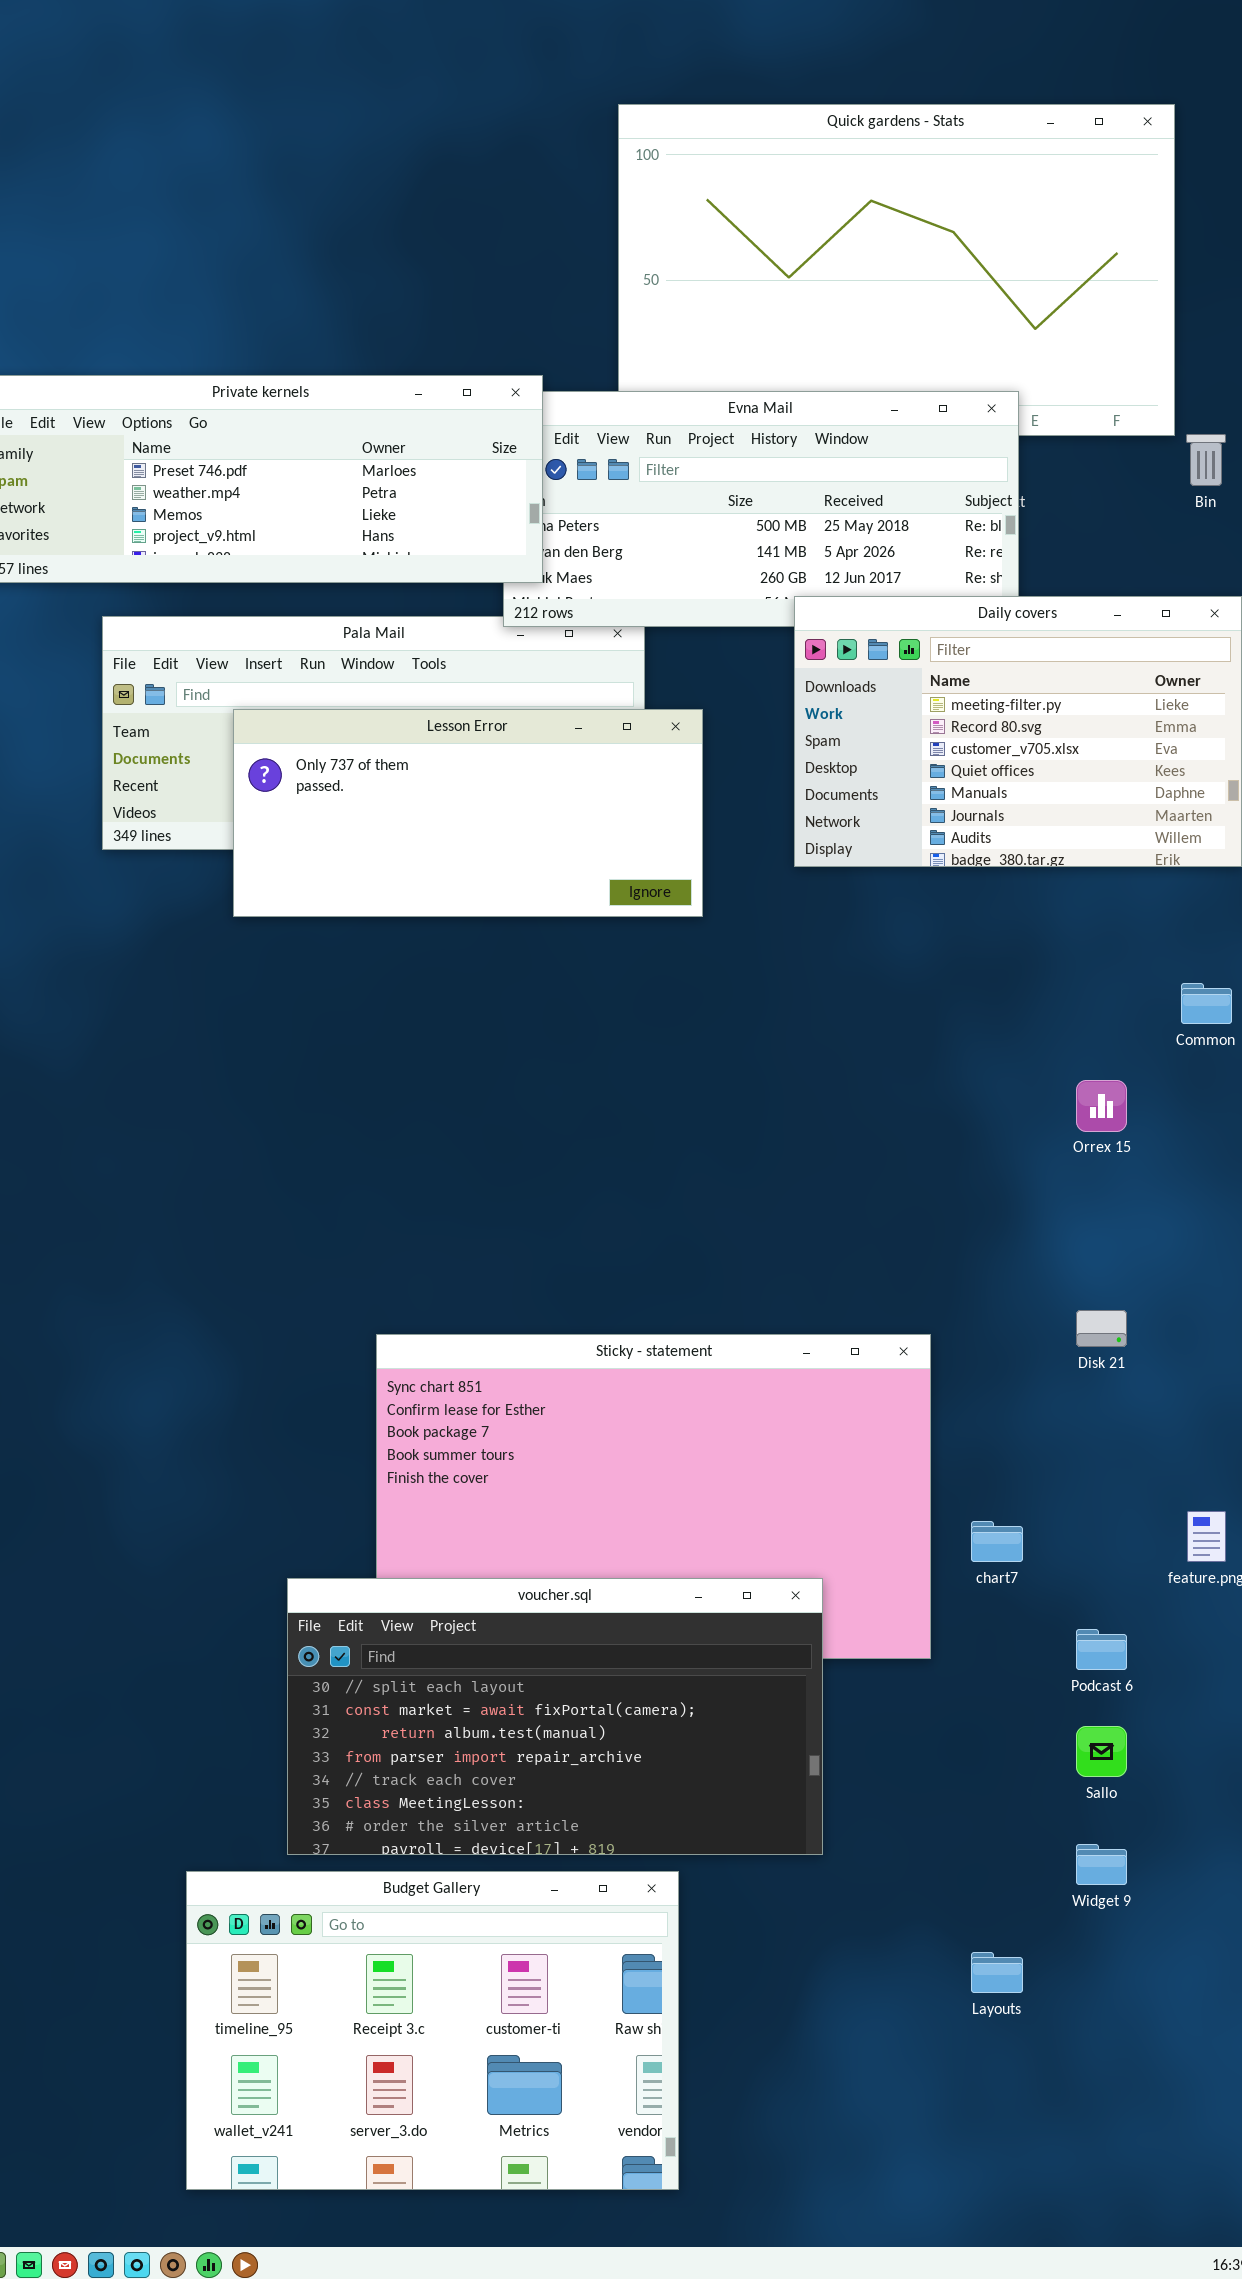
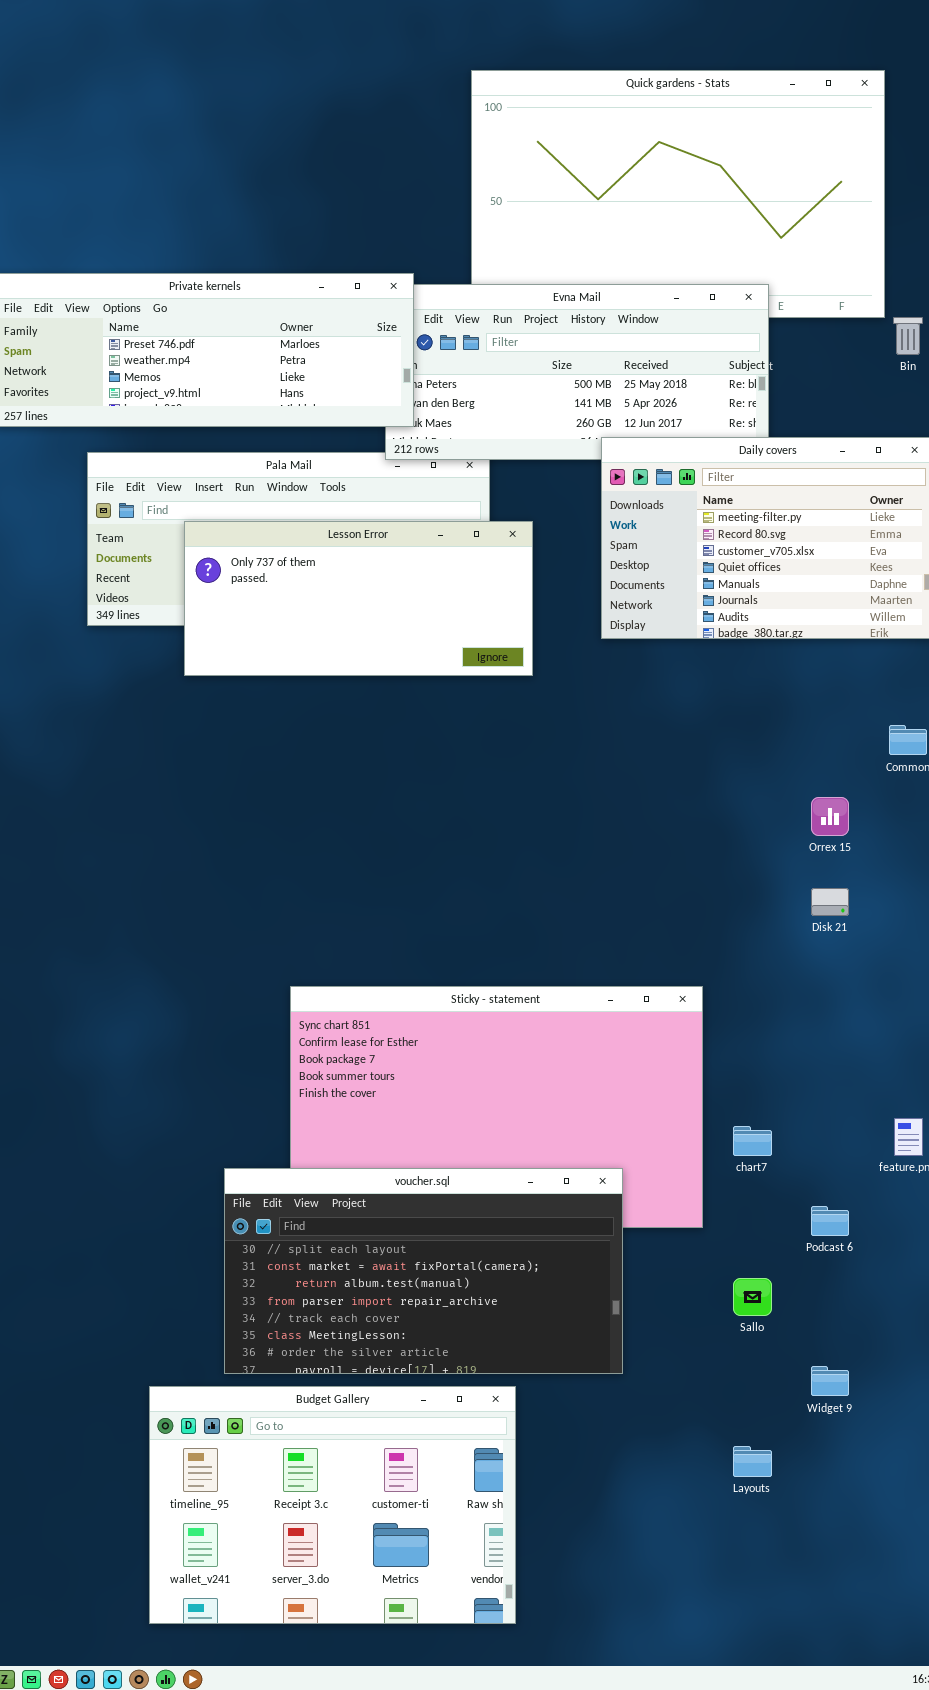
Disk 21: [1076,1310,1127,1347] -> [811,888,849,916], moved
Sallo: [1076,1726,1127,1777] -> [733,1278,772,1316], moved

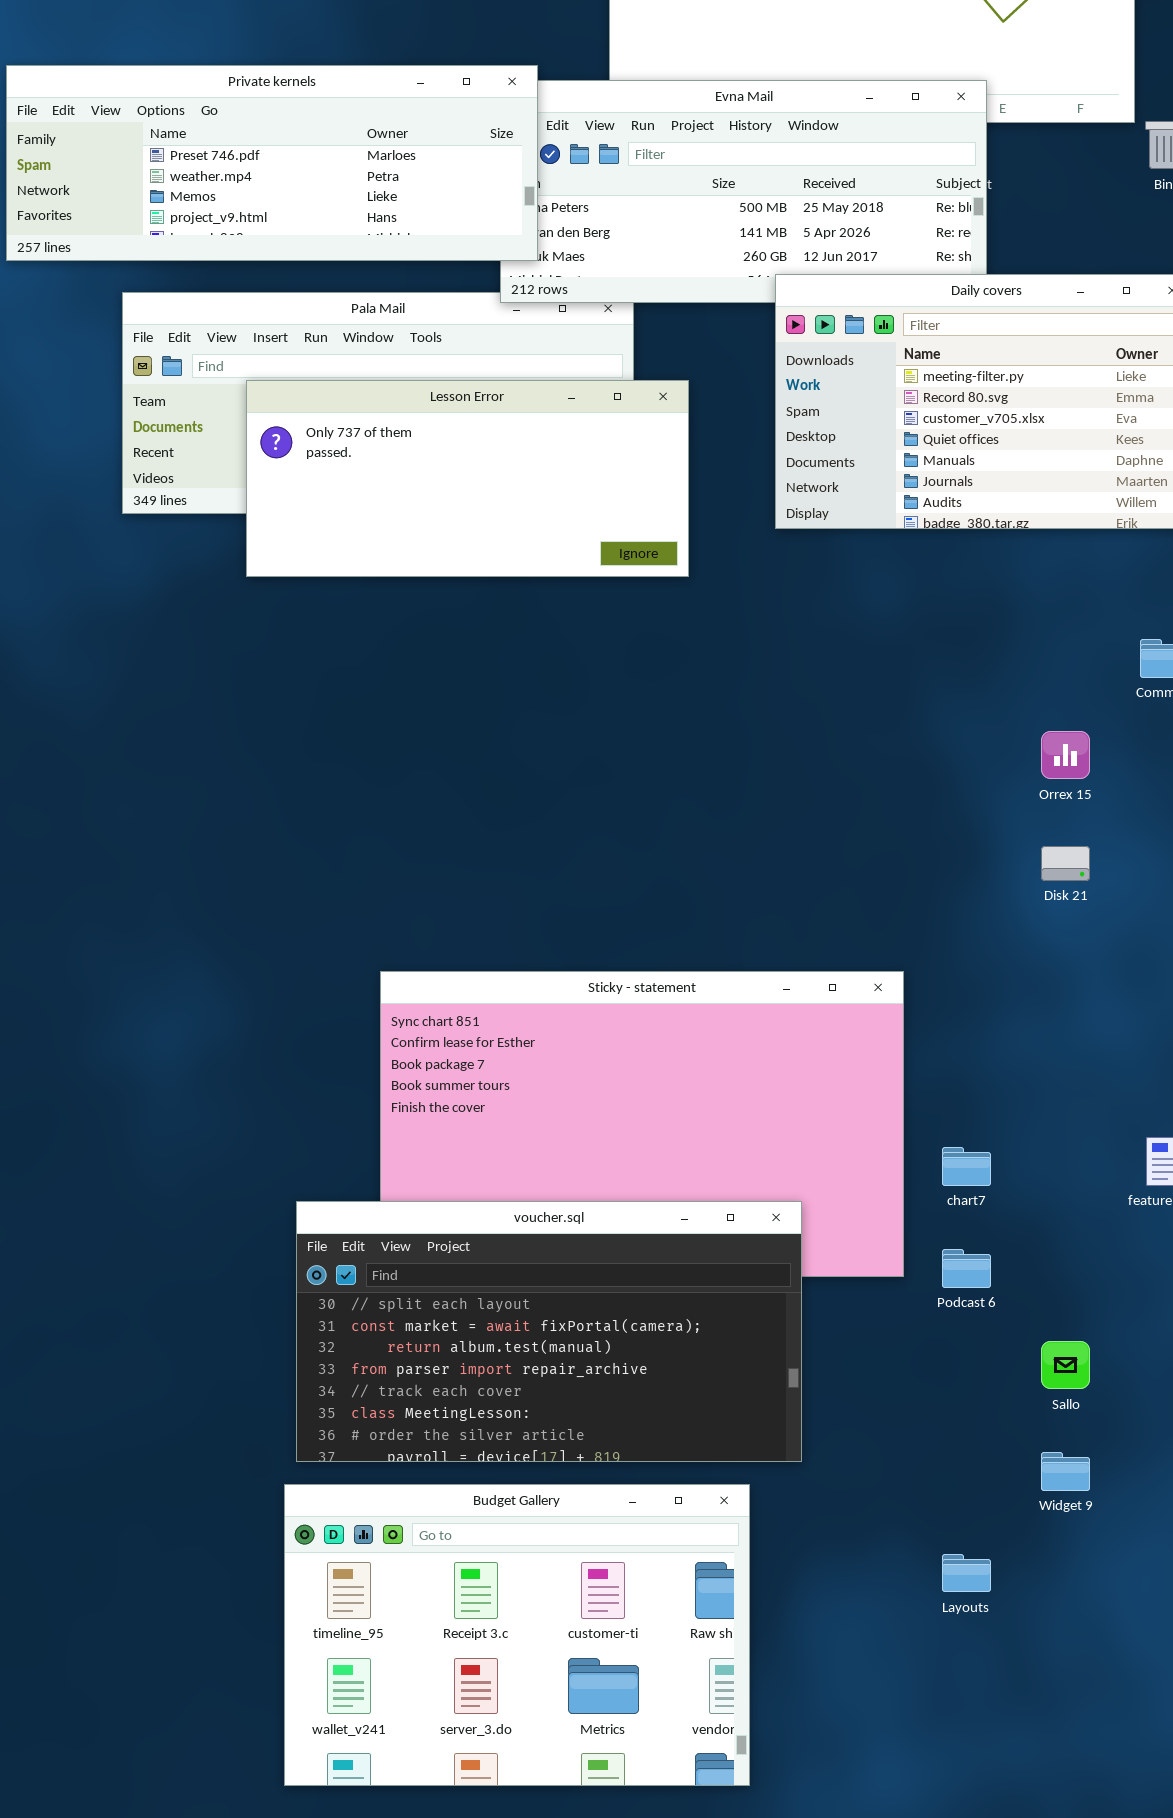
Podcast 6: [811,1206,849,1236] -> [942,1249,991,1288], moved
Sallo: [733,1278,772,1316] -> [1041,1341,1090,1389], moved
Budget Gallery: [149,1386,516,1624] -> [284,1484,750,1786], moved

